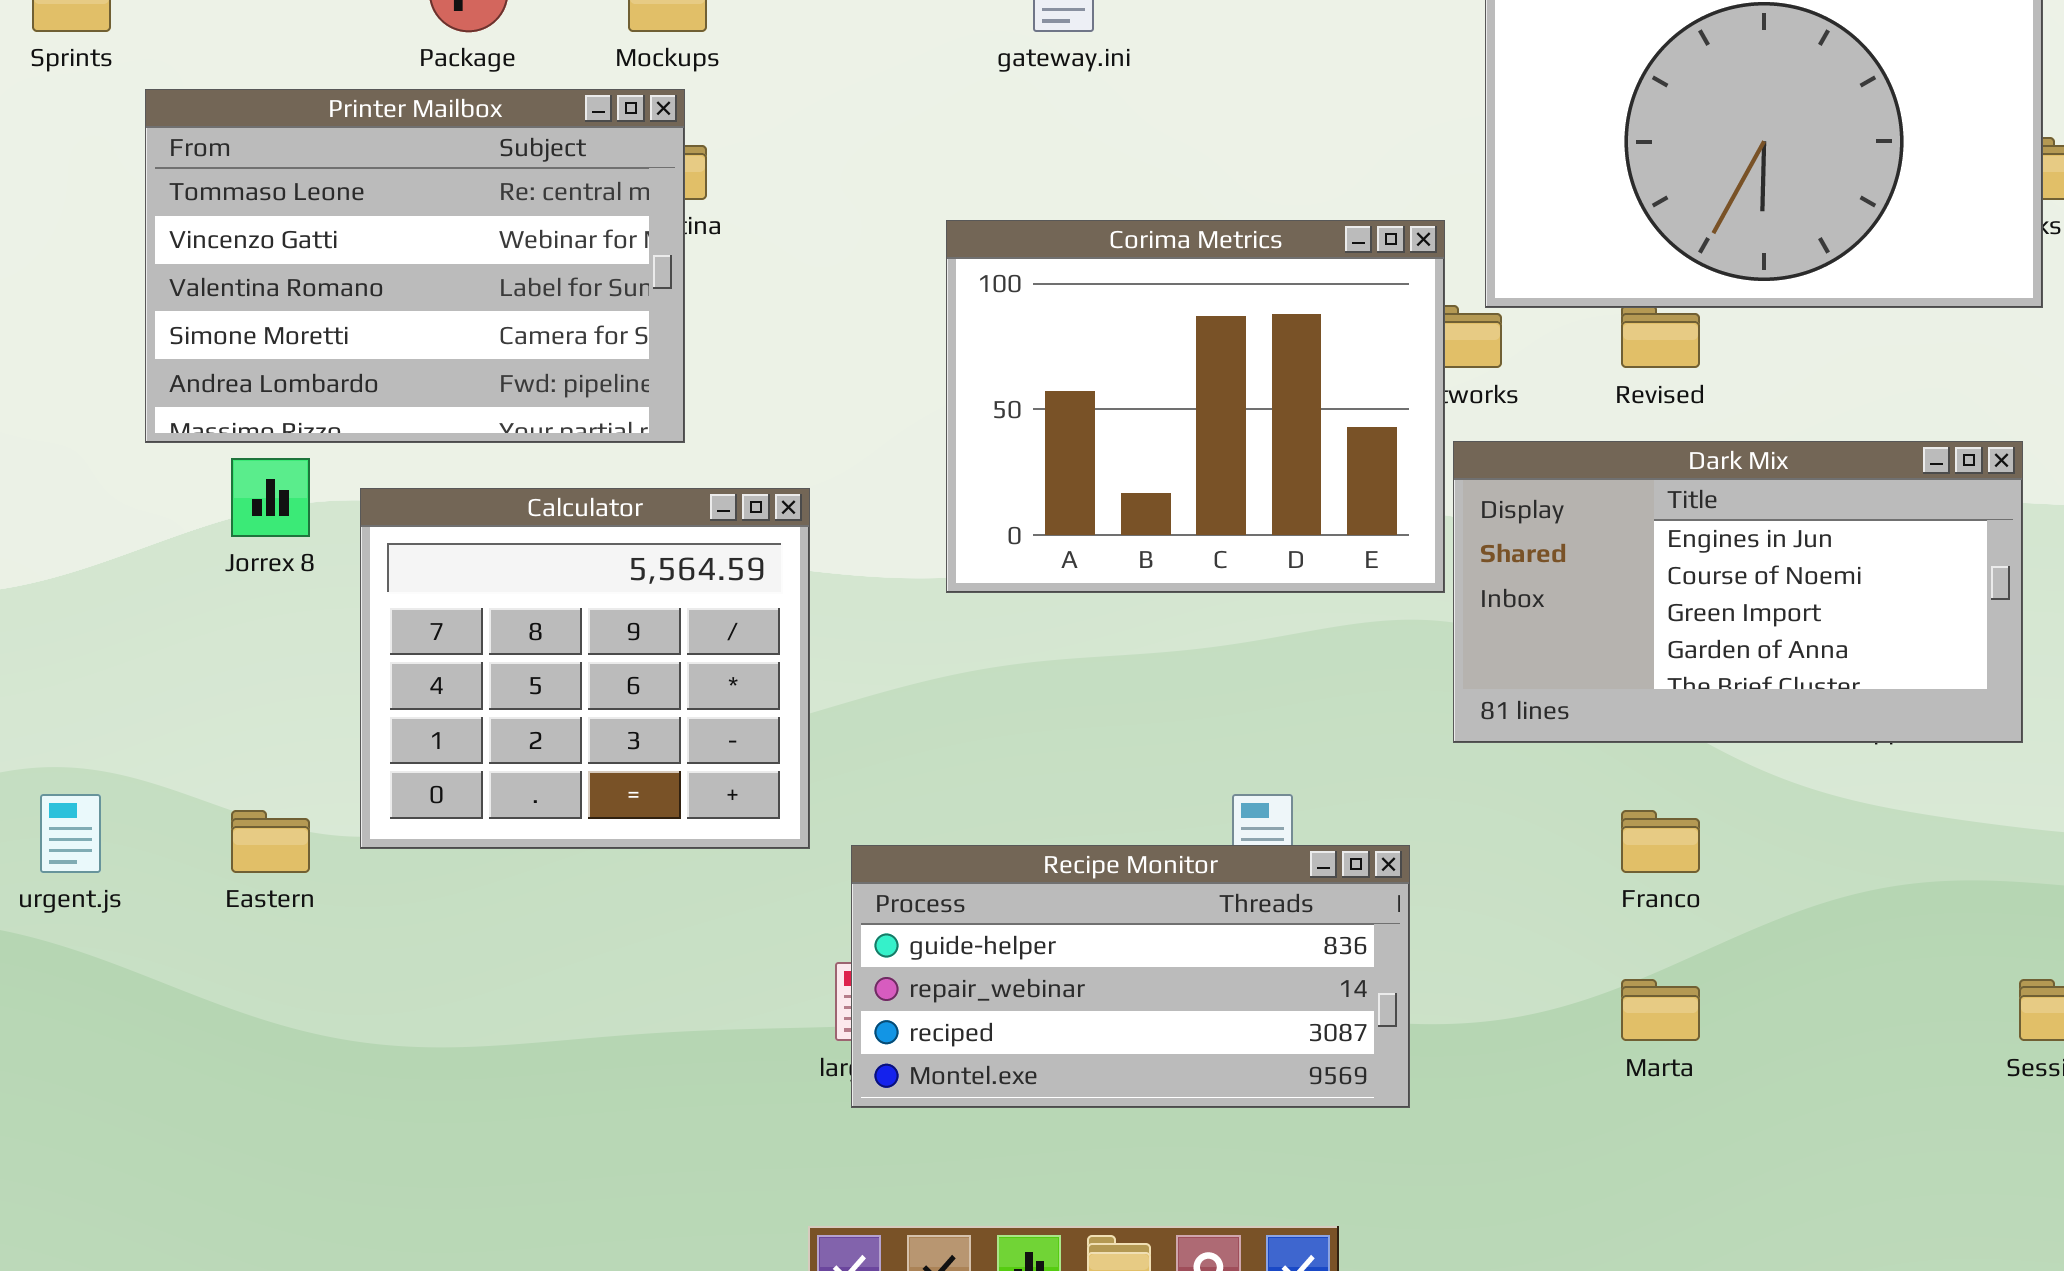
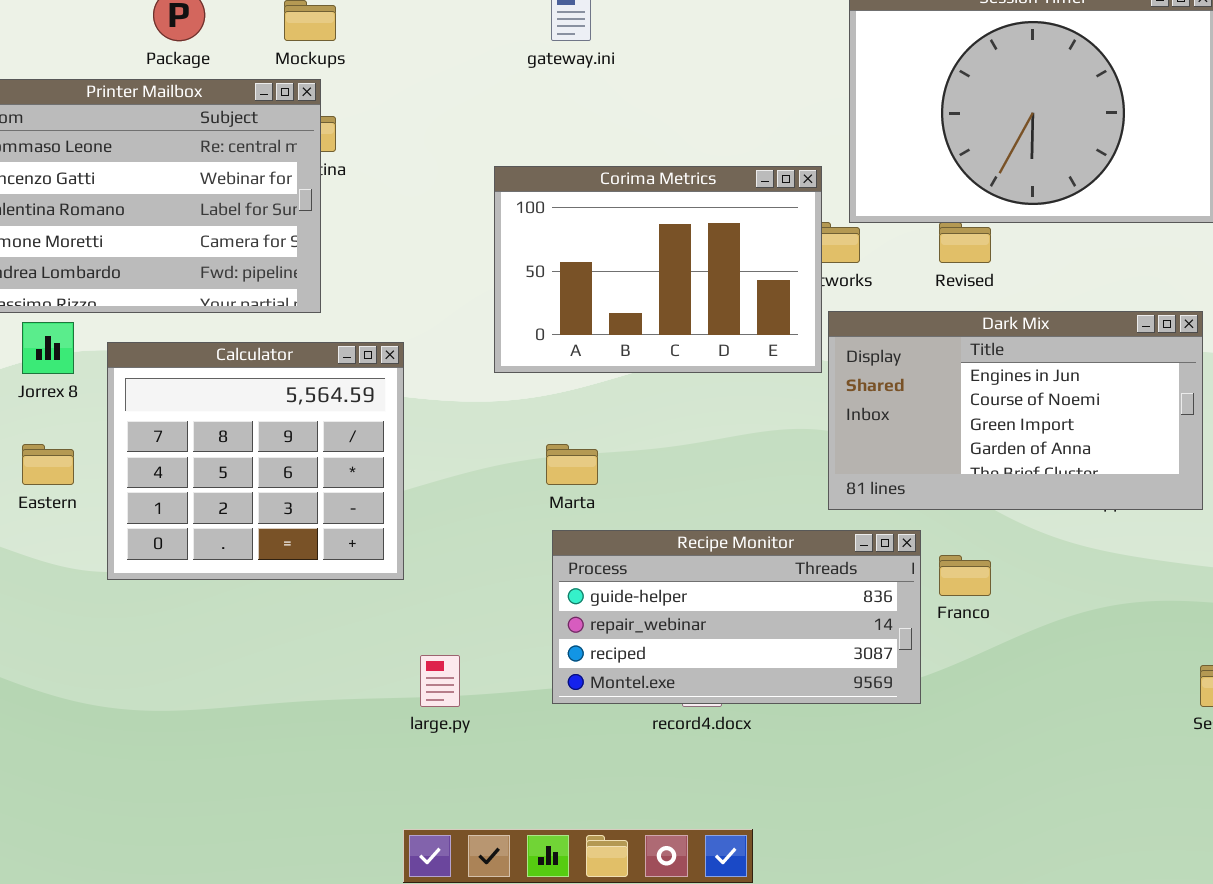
Corima Metrics: [946,220,1445,593] -> [494,166,822,373], resized
Eastern: [231,810,310,873] -> [22,444,74,485], moved
Recipe Monitor: [851,845,1410,1108] -> [552,530,921,704], moved
Marta: [1621,979,1700,1041] -> [546,444,598,485], moved

